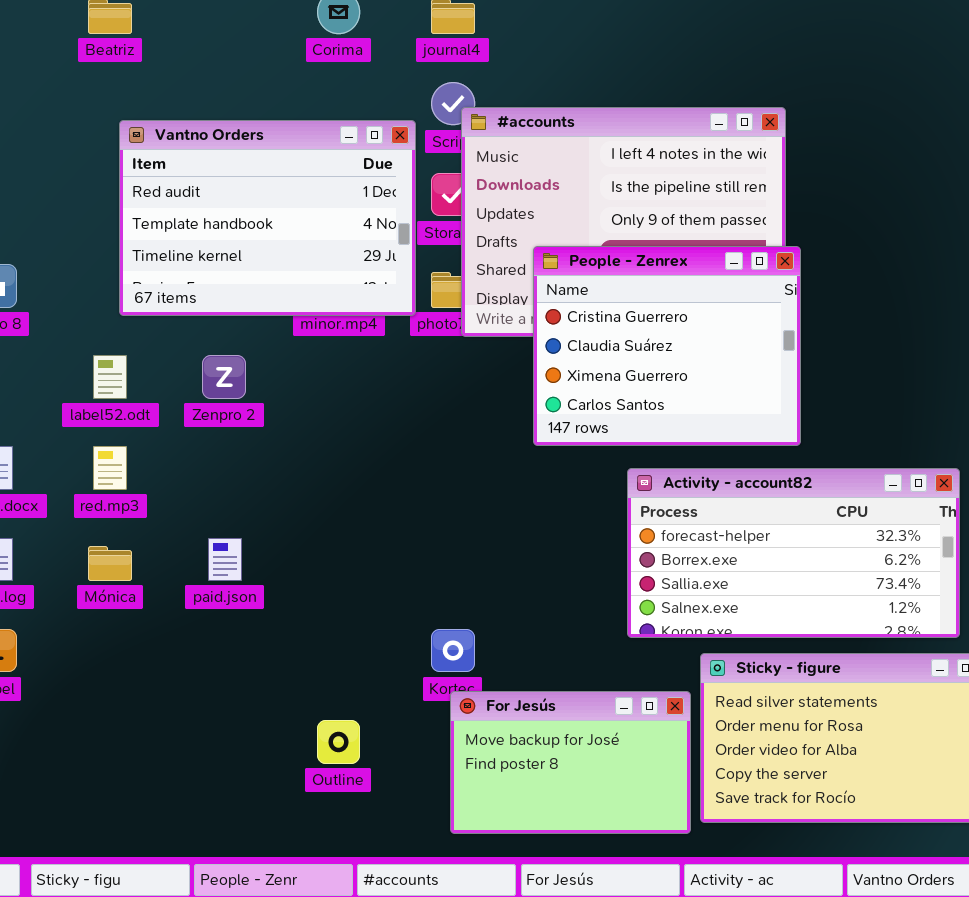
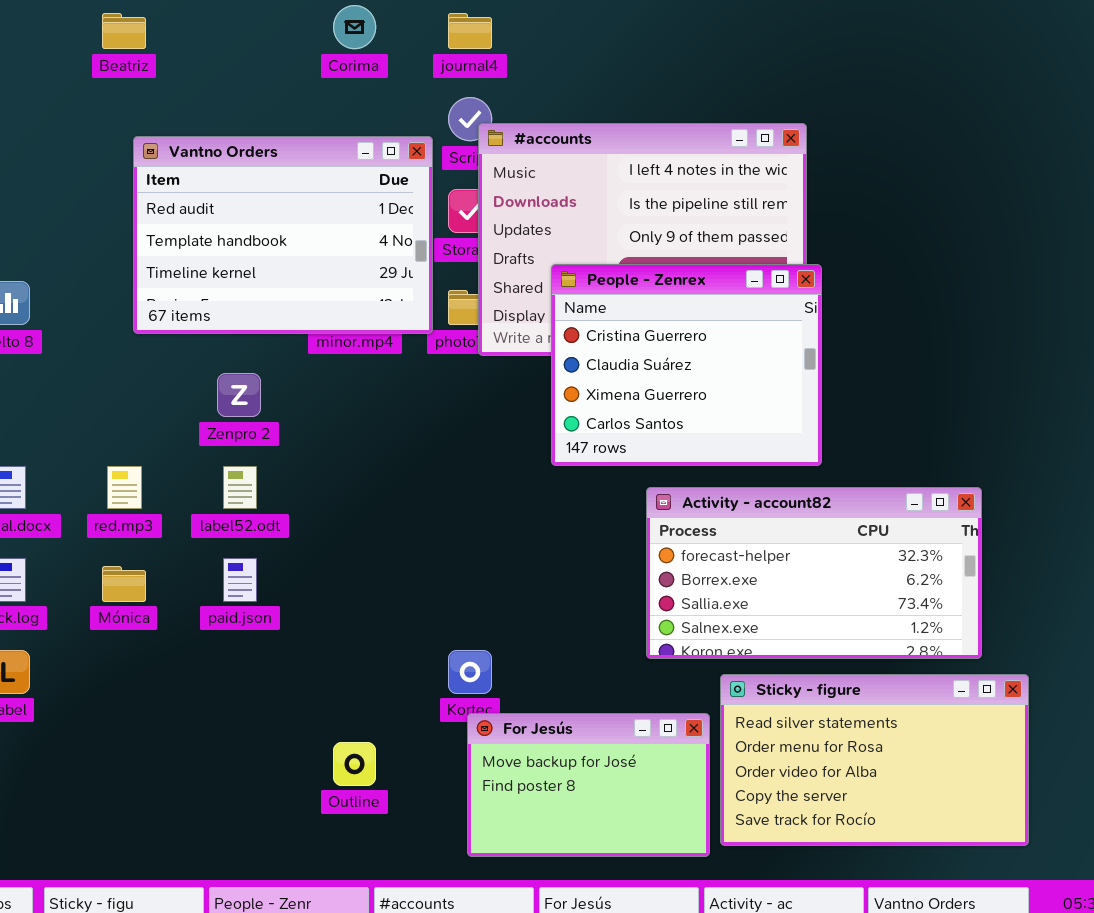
label52.odt: [93,355,127,399] -> [223,466,257,509], moved

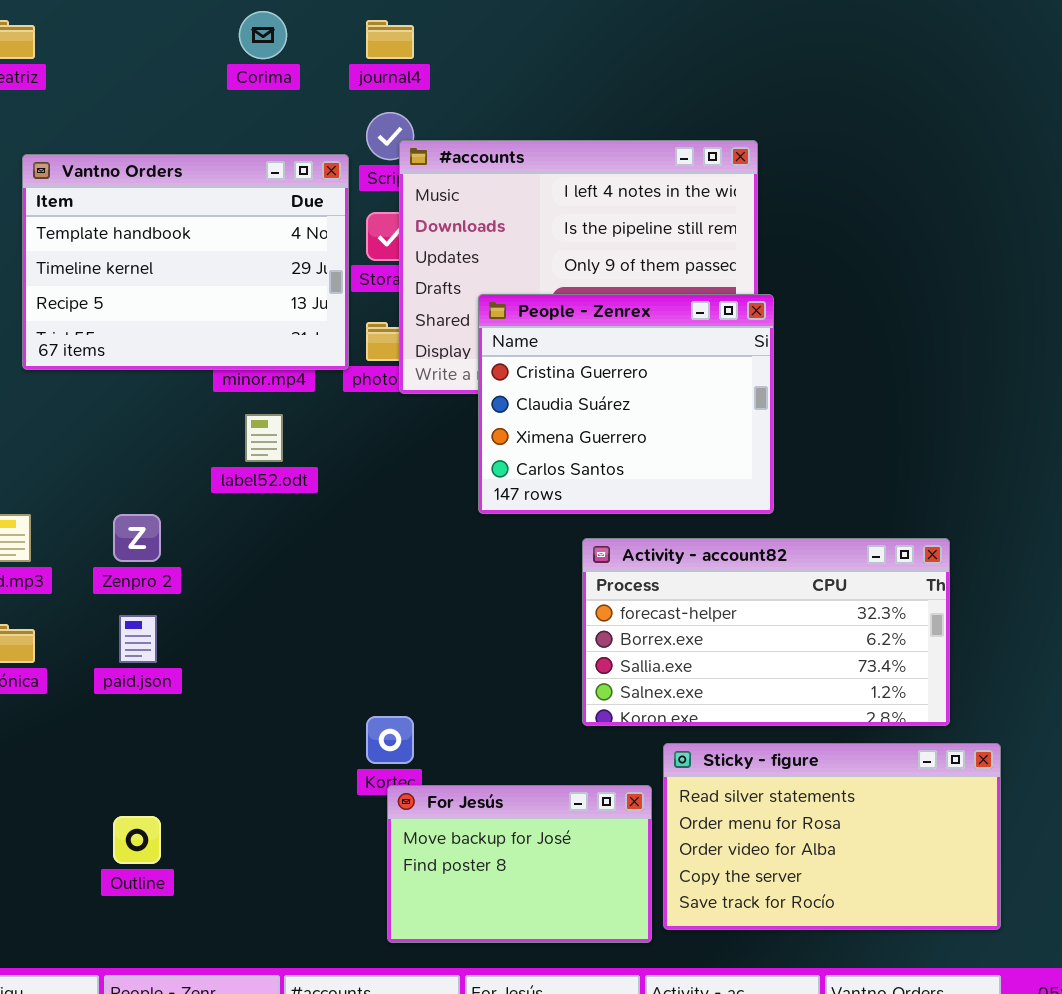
Vantno Orders: [133,136,433,334] -> [22,154,349,370], scrolled down 1 row
Zenpro 2: [217,373,261,417] -> [113,514,161,562], moved
label52.odt: [223,466,257,509] -> [245,414,283,462], moved
Outline: [333,742,376,786] -> [113,816,161,864], moved

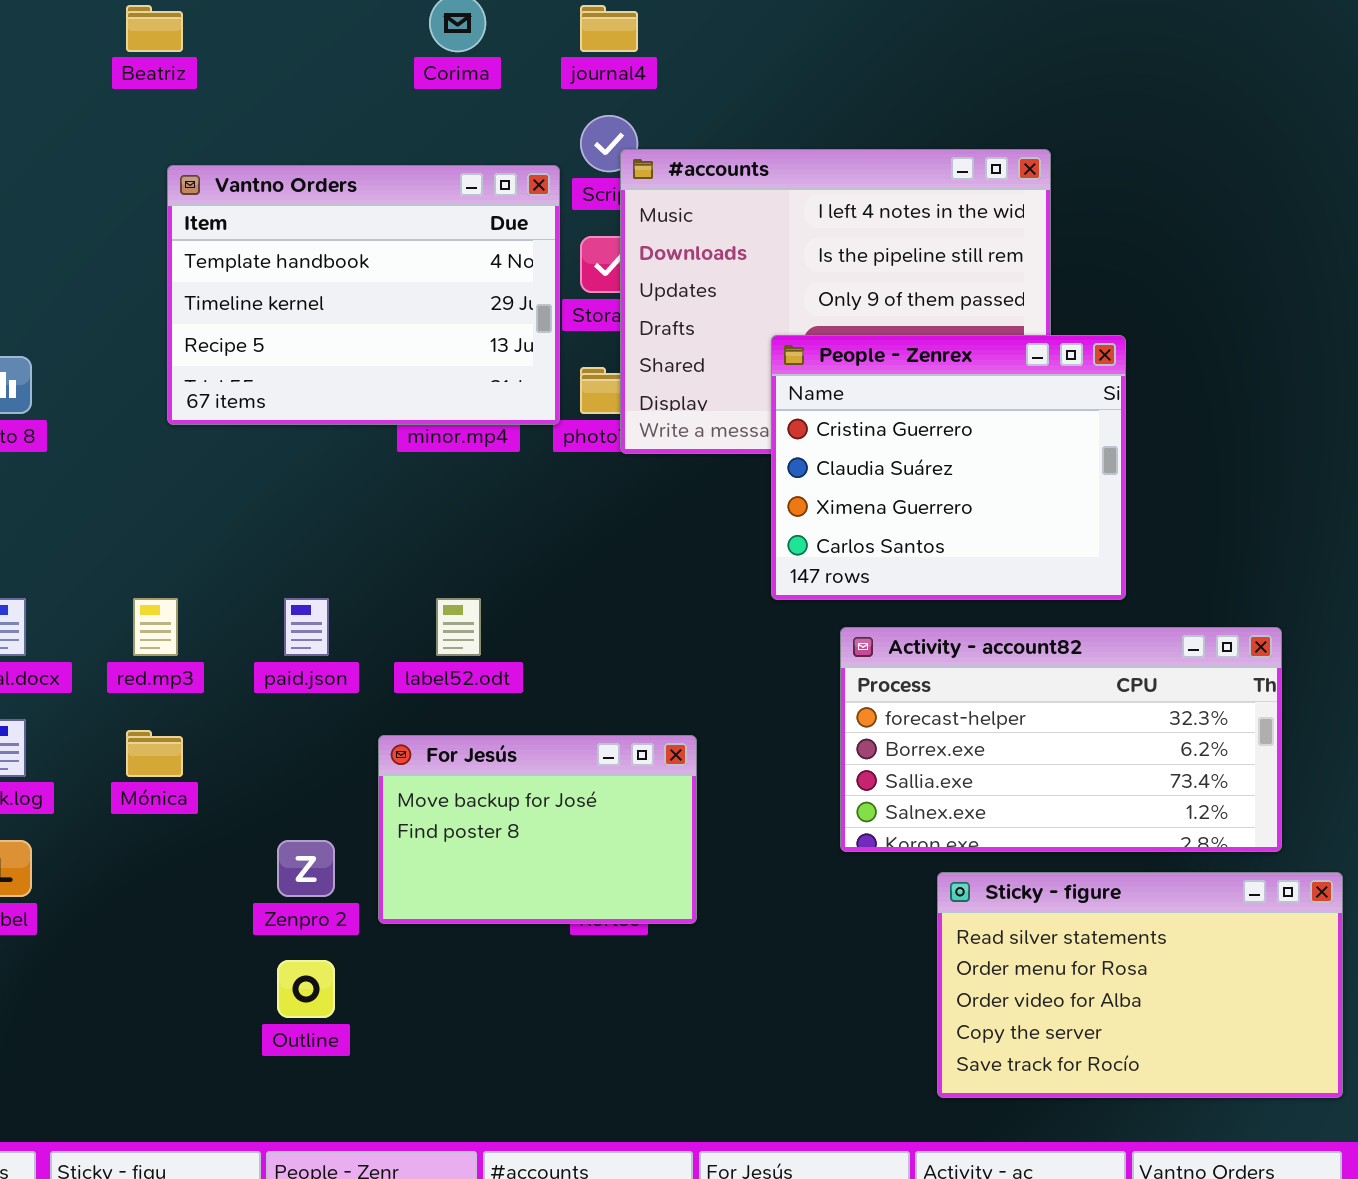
People - Zenrex: [478,294,774,514] -> [771,335,1126,600], moved
label52.odt: [245,414,283,462] -> [436,598,481,656], moved
Zenpro 2: [113,514,161,562] -> [277,840,335,897], moved
paid.json: [119,615,157,663] -> [284,598,329,656], moved
For Jesús: [387,785,652,943] -> [378,735,697,924], moved

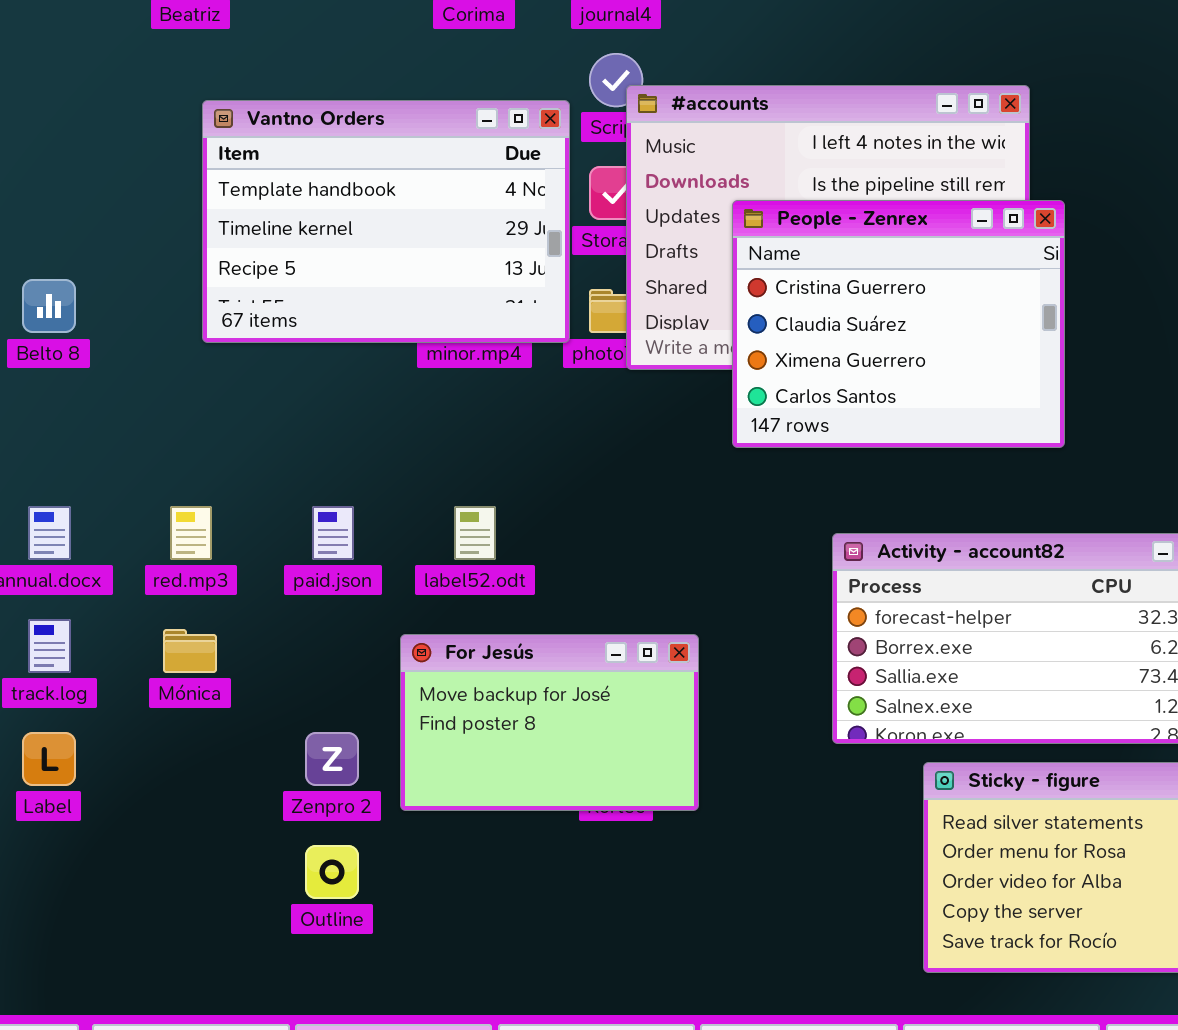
People - Zenrex: [771,335,1126,600] -> [732,200,1065,448], moved

